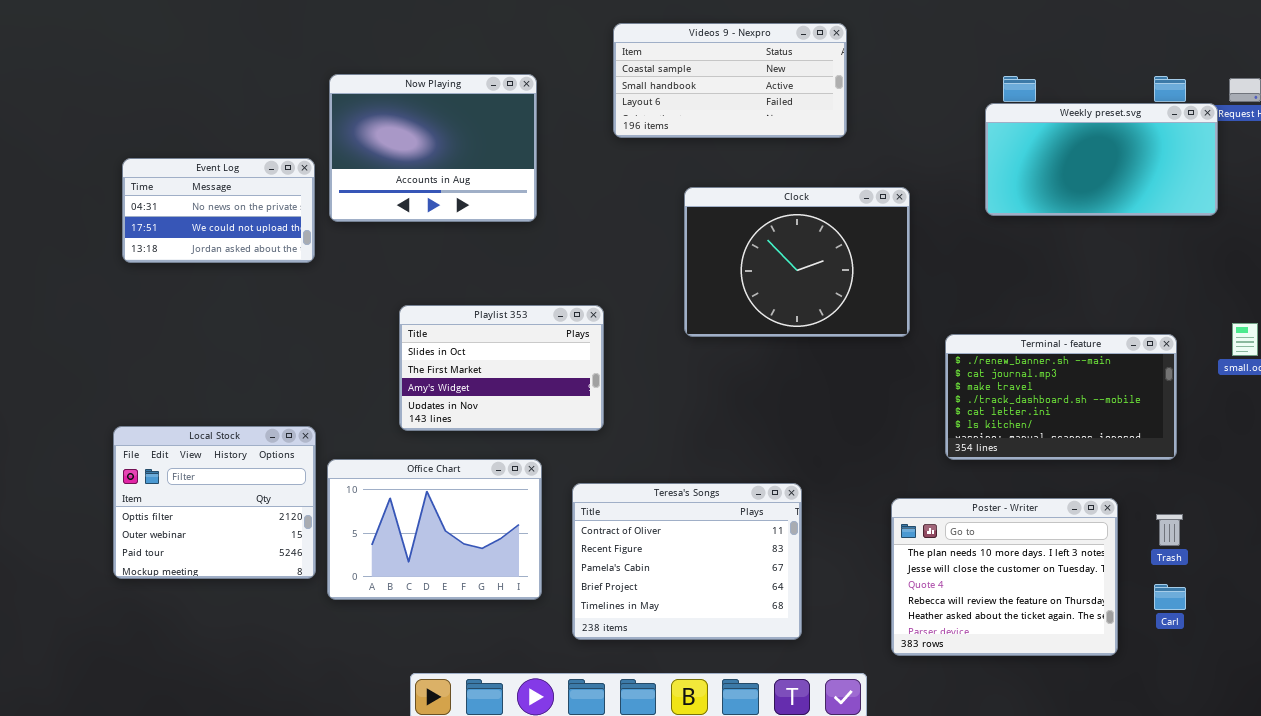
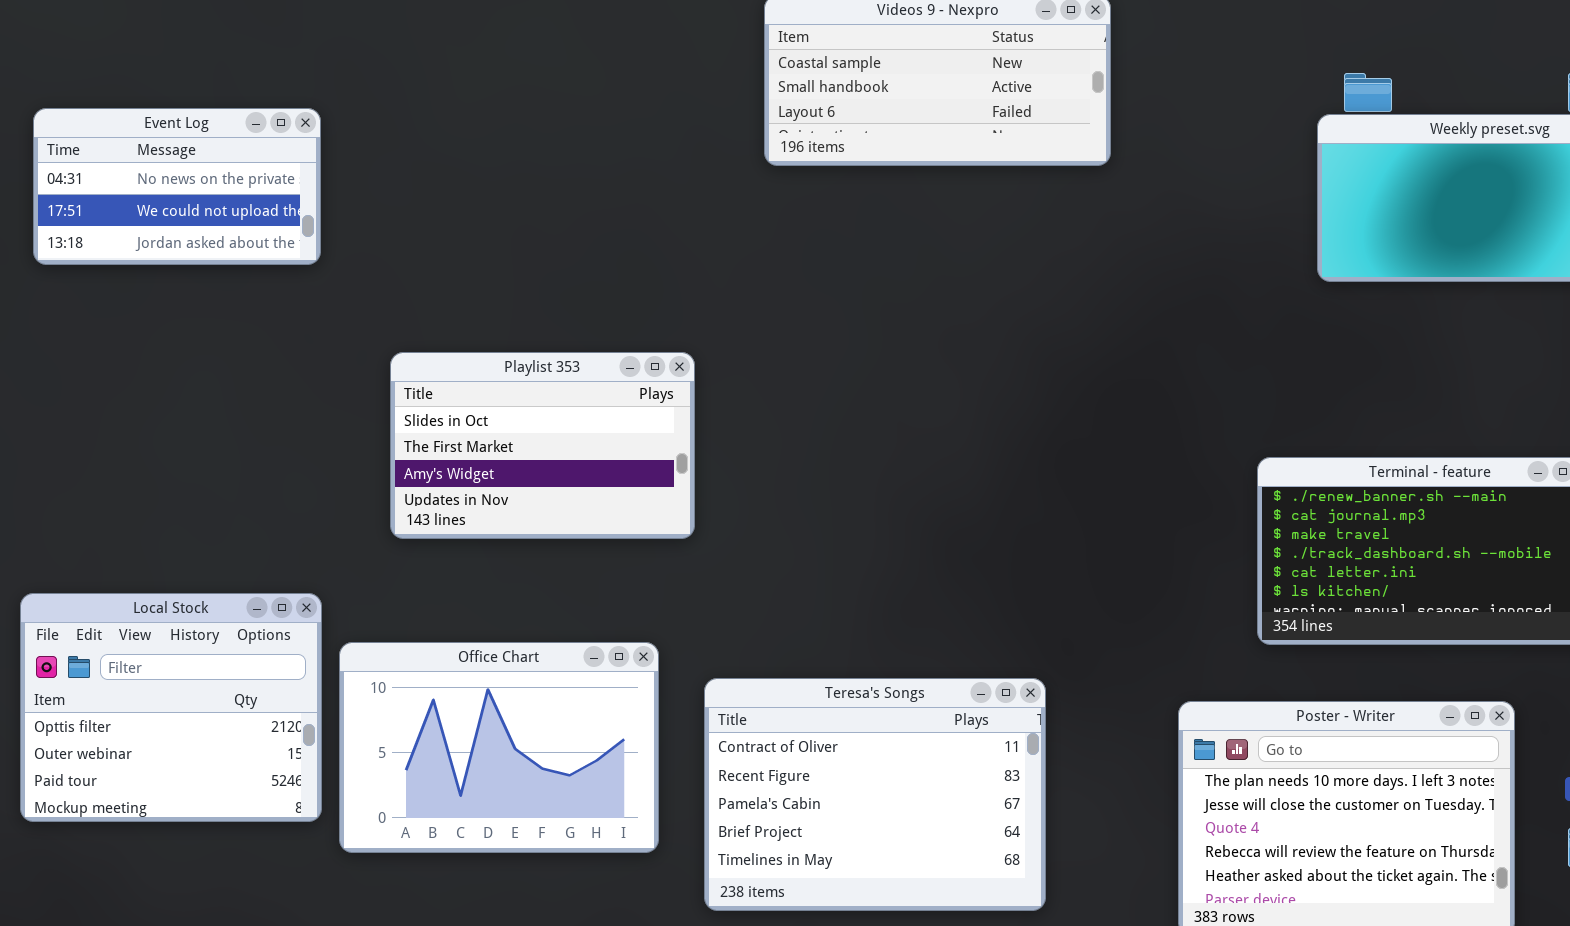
Now Playing: [329,74,537,222] -> none, closed
Event Log: [122,158,315,263] -> [33,108,321,265], moved
Clock: [684,187,910,337] -> none, closed
Playlist 353: [399,305,604,431] -> [390,352,695,539], moved

